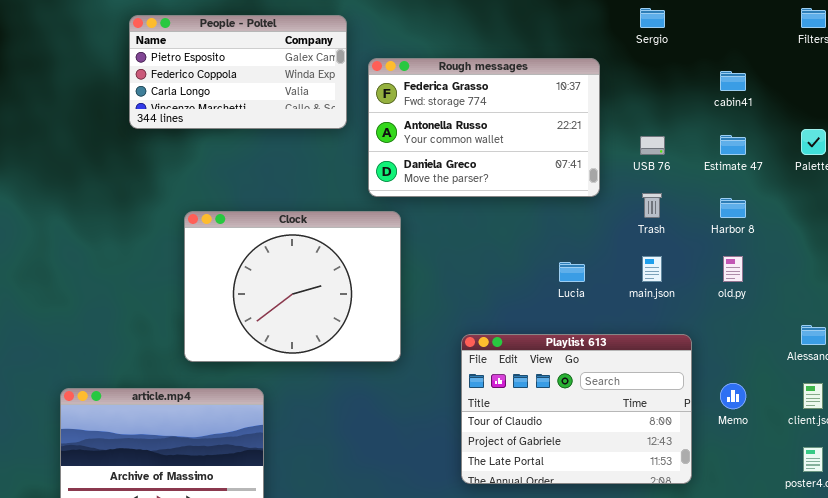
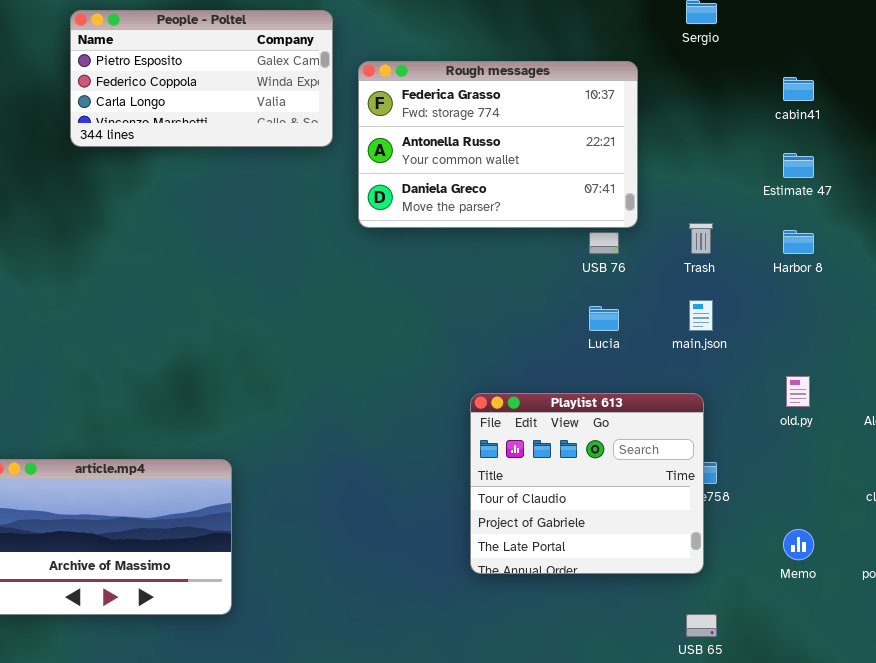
USB 76: [640,136,665,155] -> [589,232,619,254], moved
Clock: [184,211,401,362] -> none, closed
old.py: [723,256,743,282] -> [786,376,810,407], moved
Playlist 613: [461,334,692,484] -> [470,393,704,574], resized
Memo: [720,383,746,409] -> [783,529,814,560], moved

